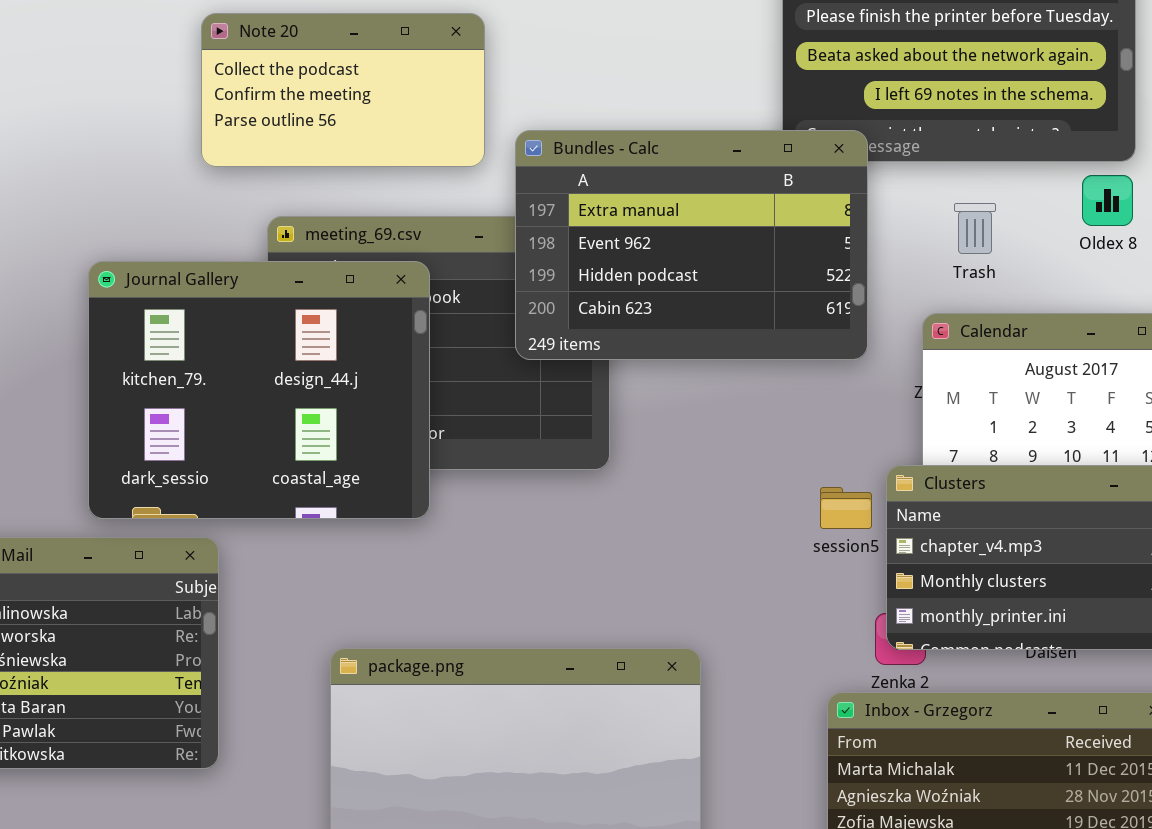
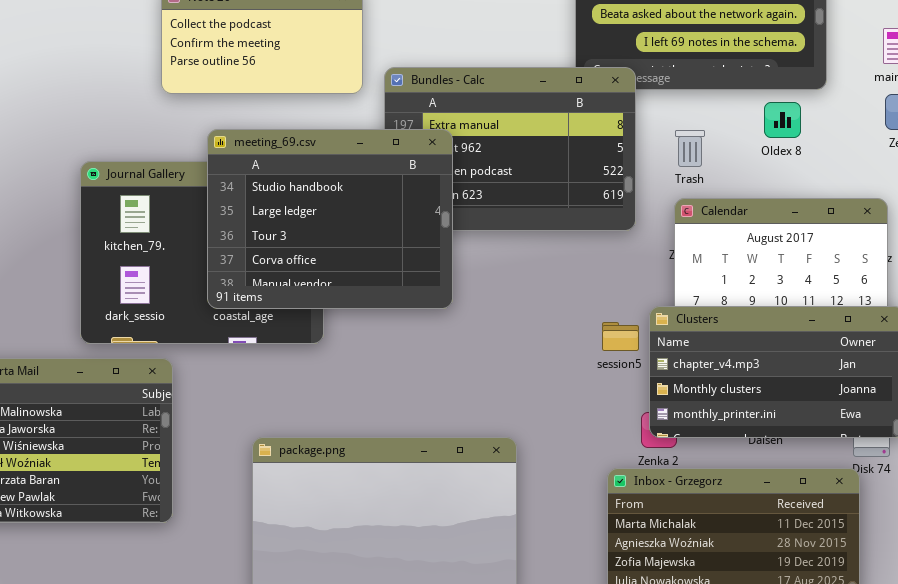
Oldex 8: [1082,175,1133,226] -> [764,102,801,138], moved
Trash: [954,203,996,254] -> [675,130,705,167], moved
meeting_69.csv: [267,216,610,470] -> [207,129,453,309], raised

